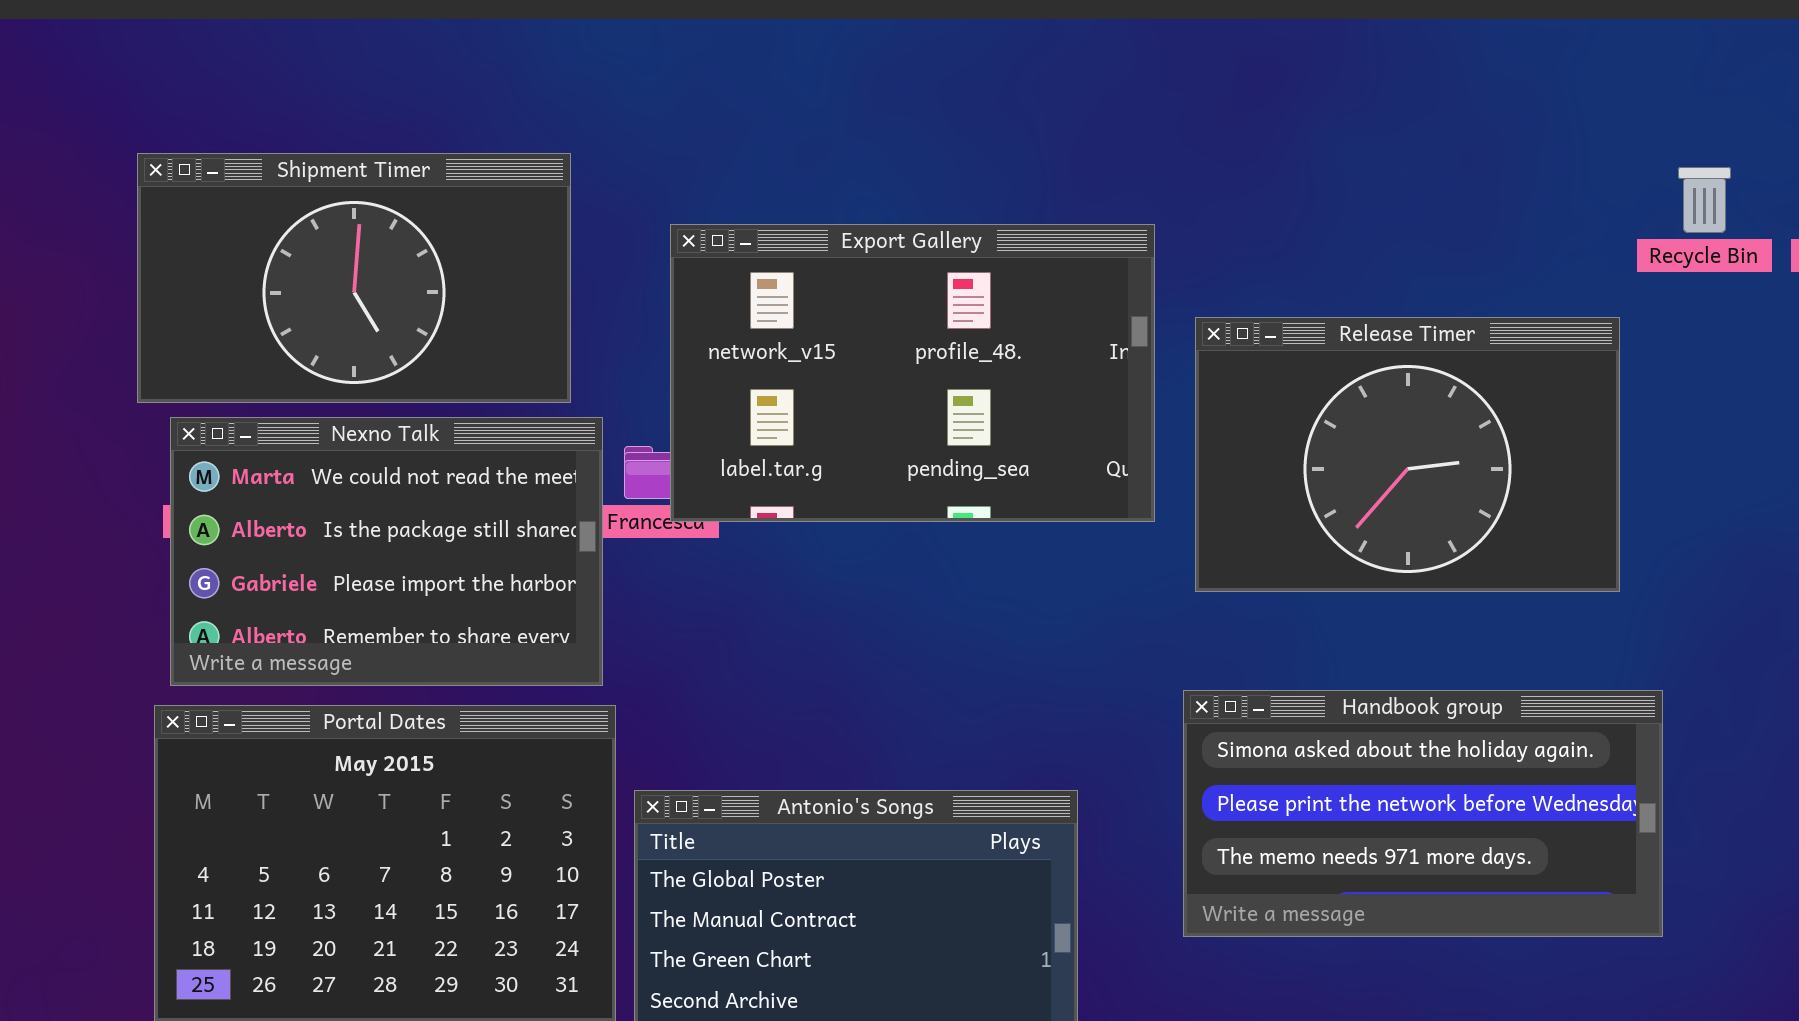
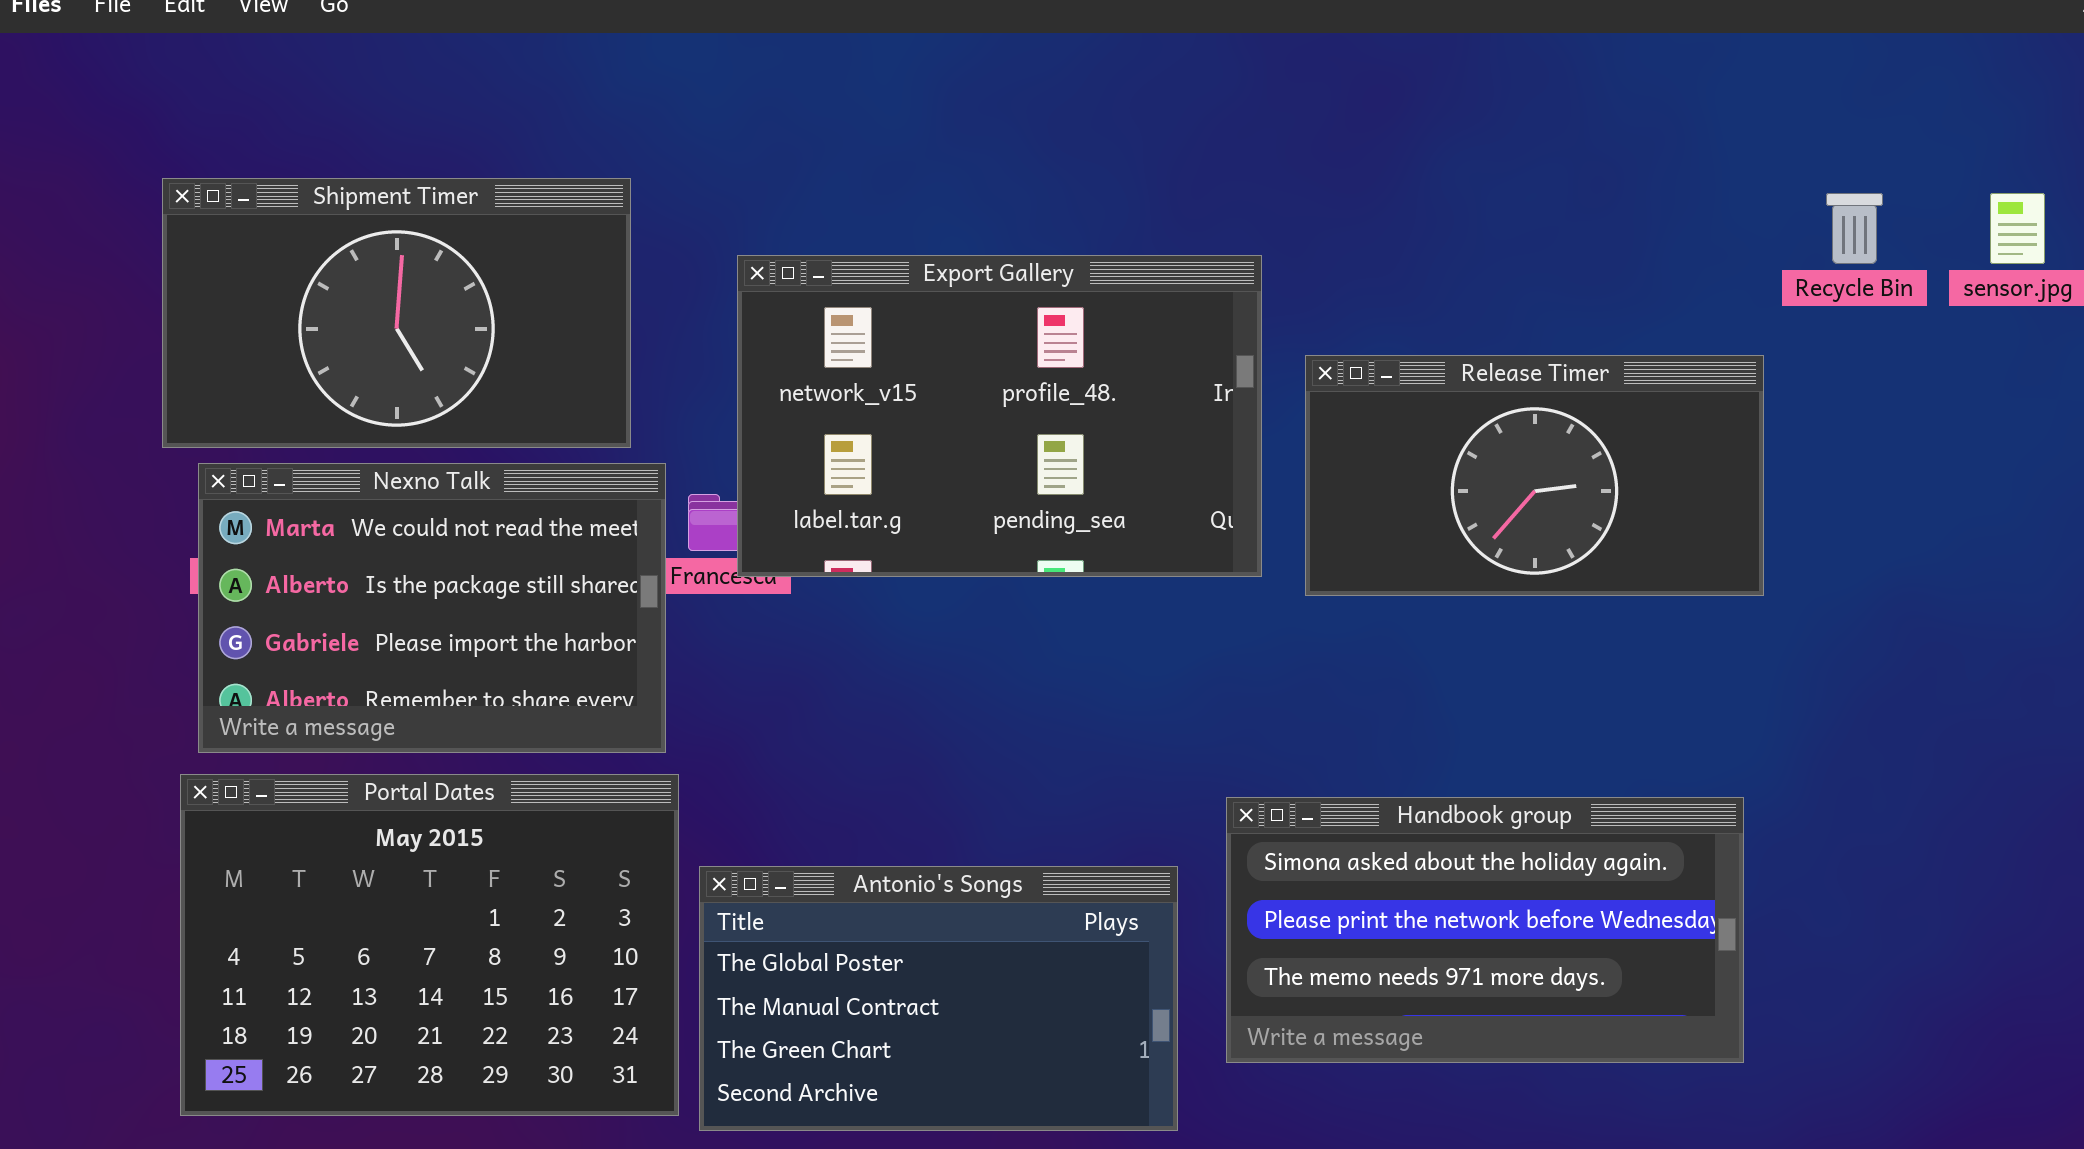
Release Timer: [1195,317,1620,592] -> [1305,355,1764,596], resized
Handbook group: [1183,690,1663,937] -> [1226,797,1744,1063], moved

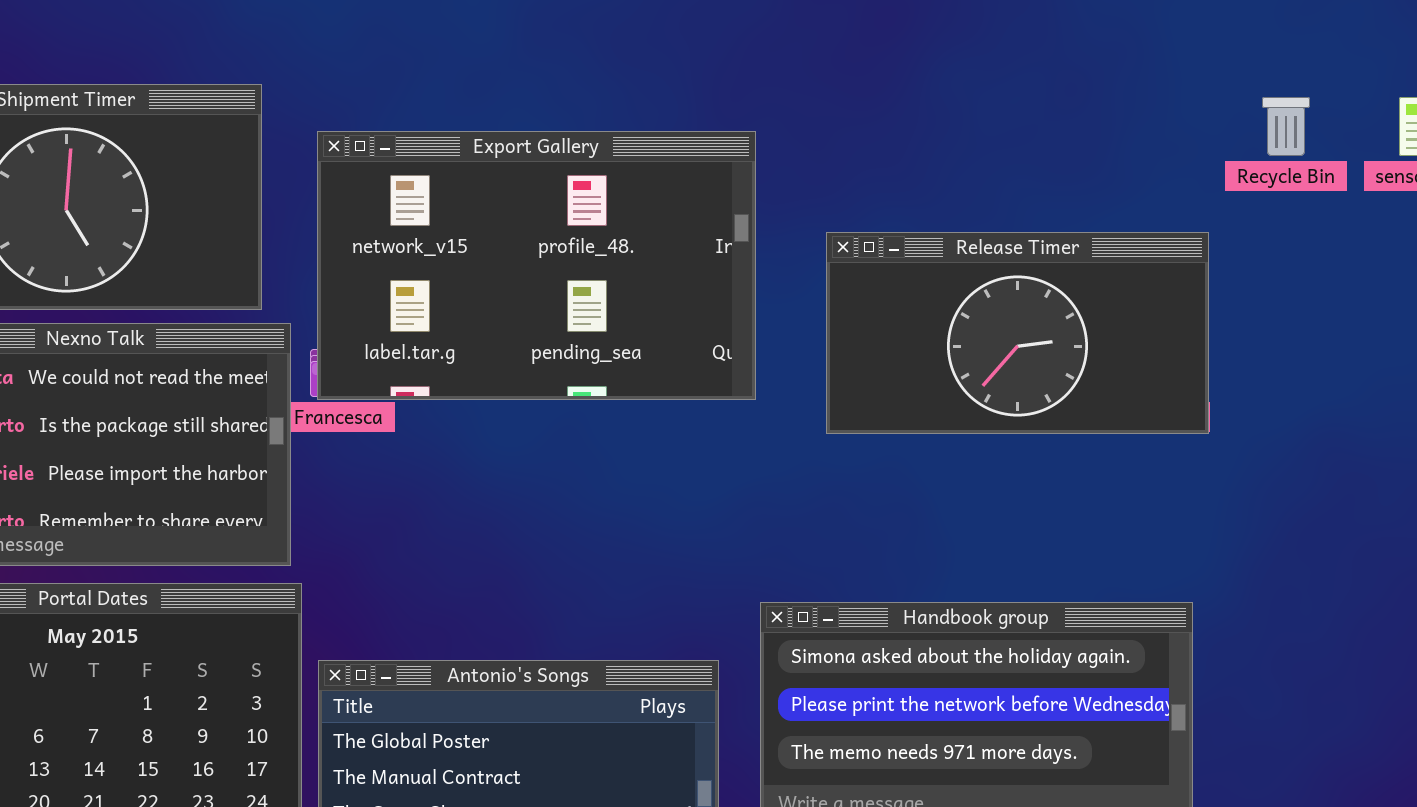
Export Gallery: [737,255,1262,577] -> [317,131,756,400], moved

